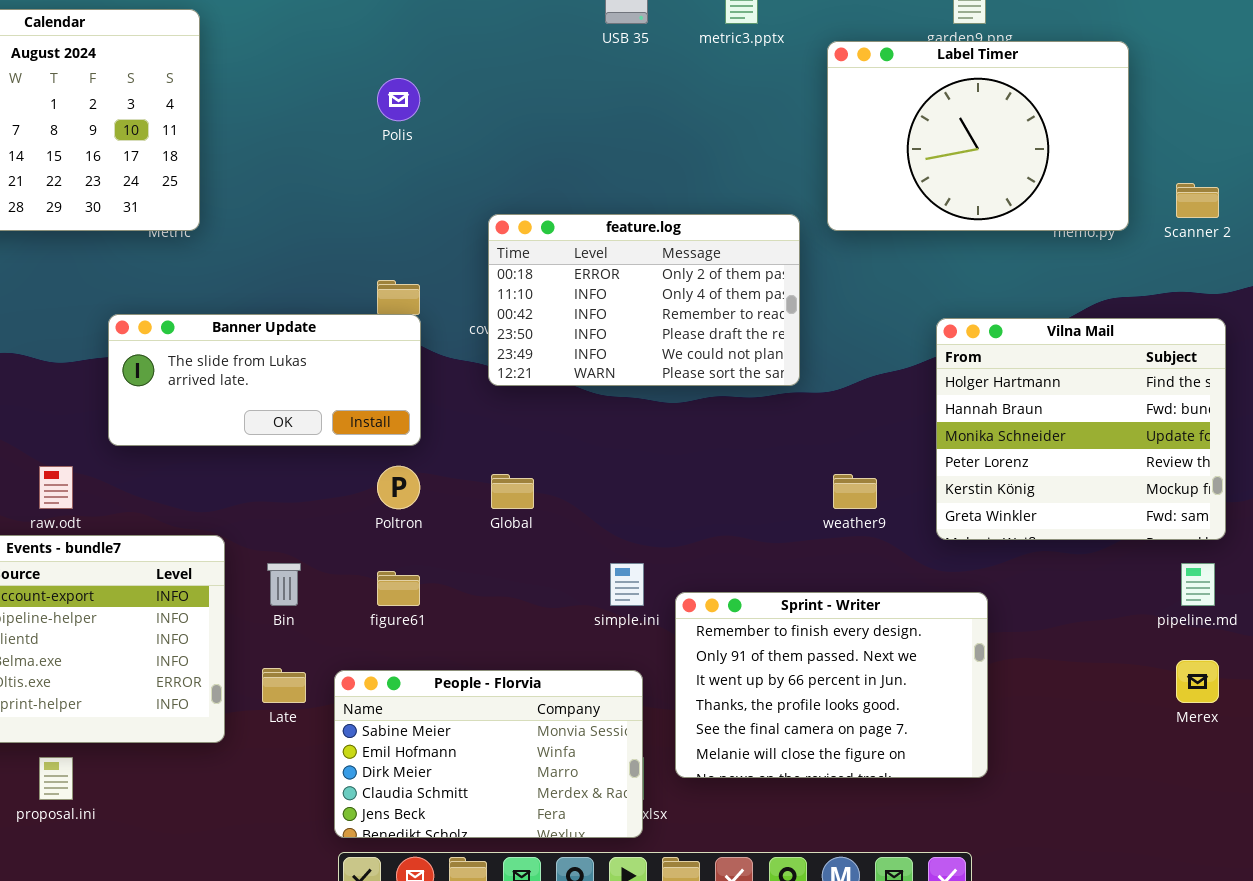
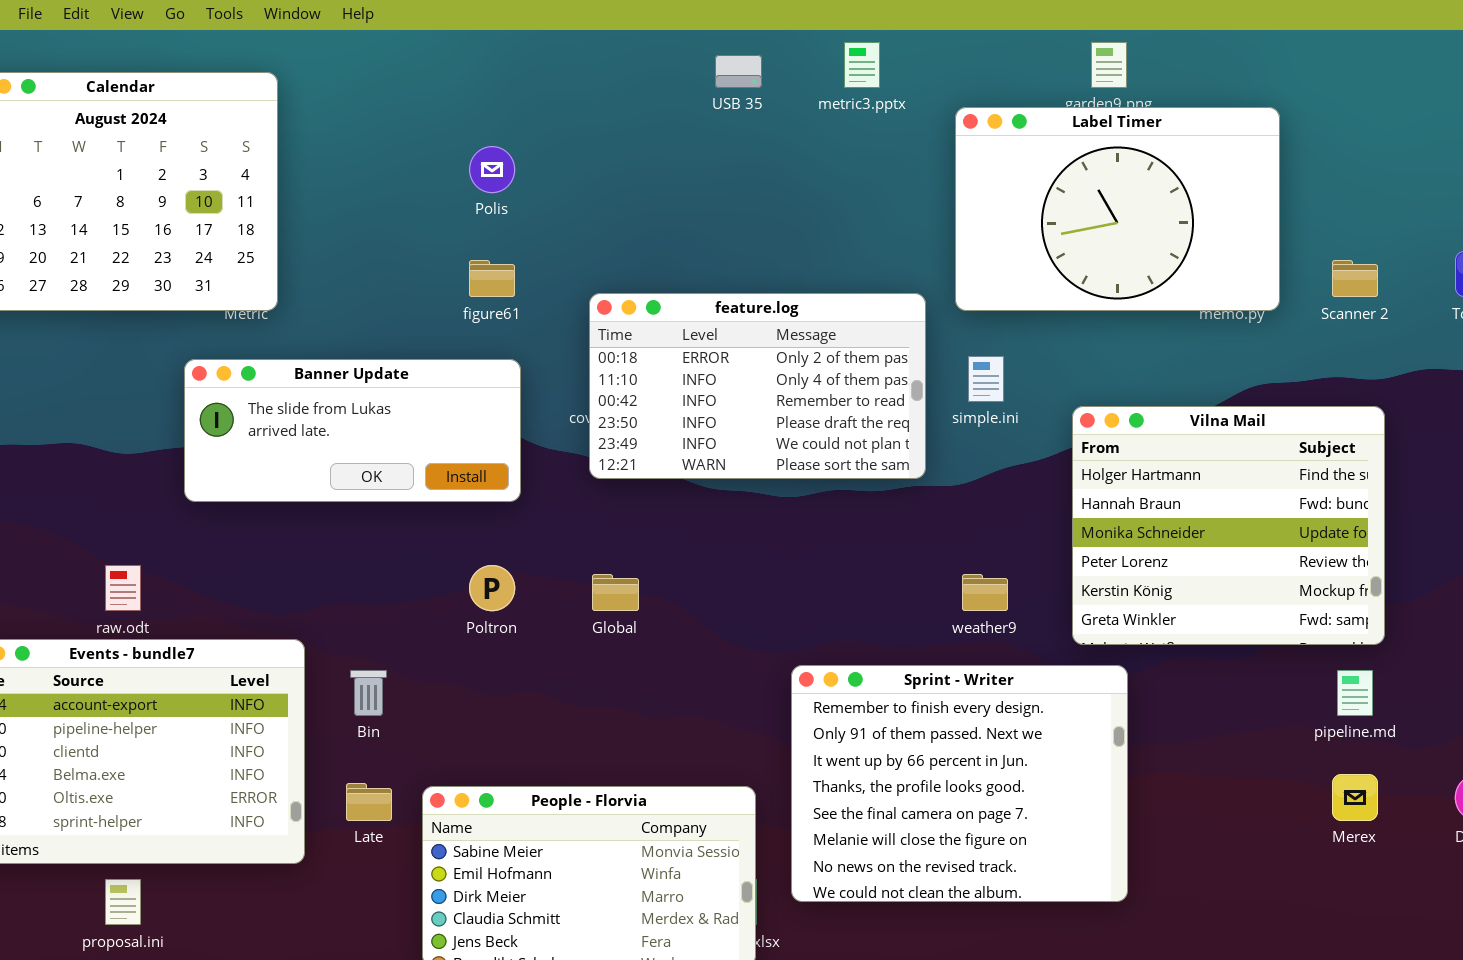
Banner Update: [108,314,421,446] -> [184,359,521,502], moved
simple.ini: [610,563,644,606] -> [968,356,1004,402], moved
figure61: [377,571,420,606] -> [469,260,515,297], moved
Sprint - Writer: [675,592,988,778] -> [791,665,1128,902], resized

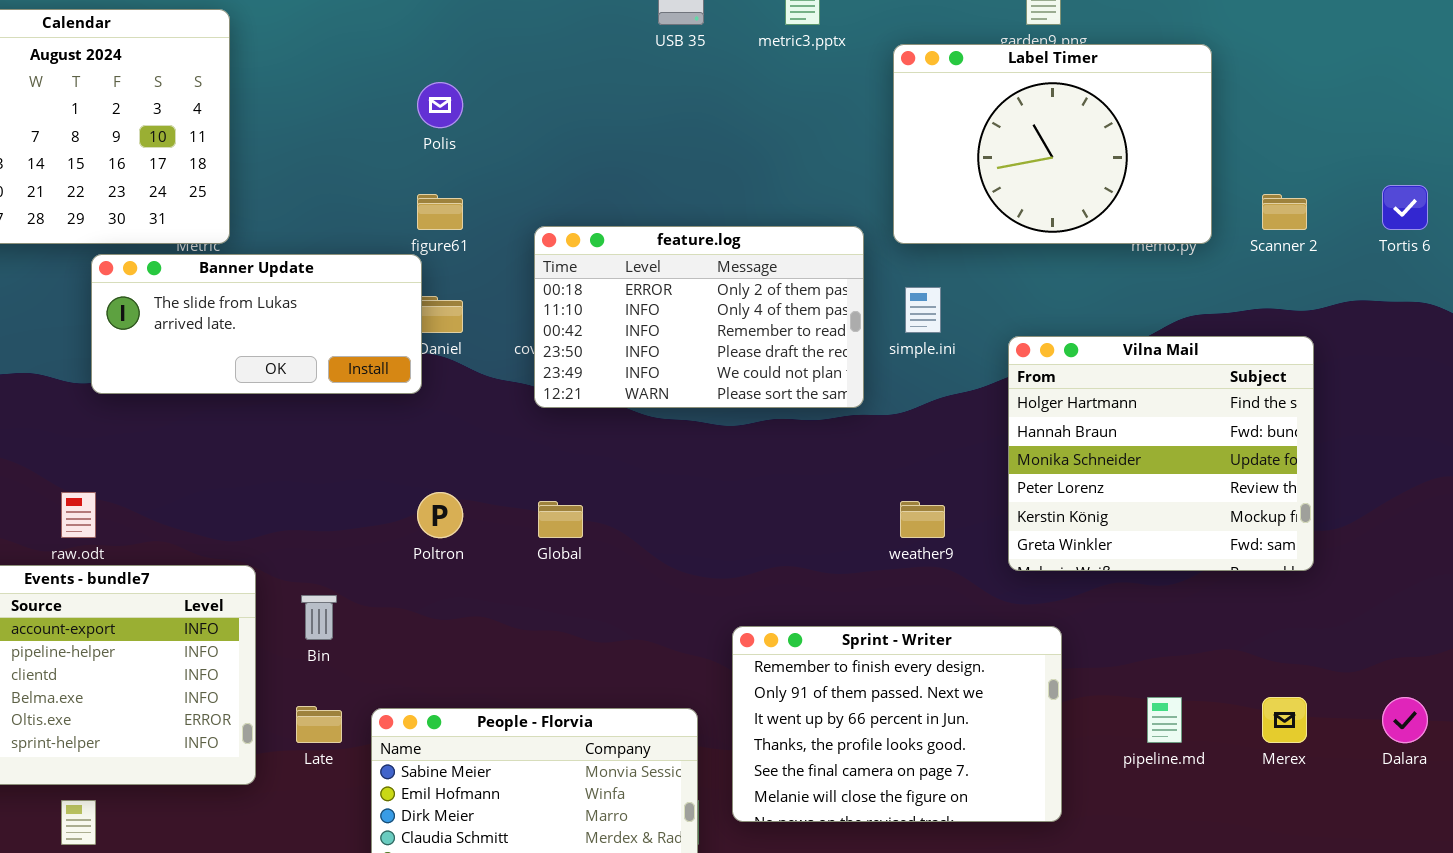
Banner Update: [184,359,521,502] -> [91,254,422,394], moved
Sprint - Writer: [791,665,1128,902] -> [732,626,1062,822], resized
pipeline.md: [1337,670,1373,716] -> [1147,697,1182,743], moved

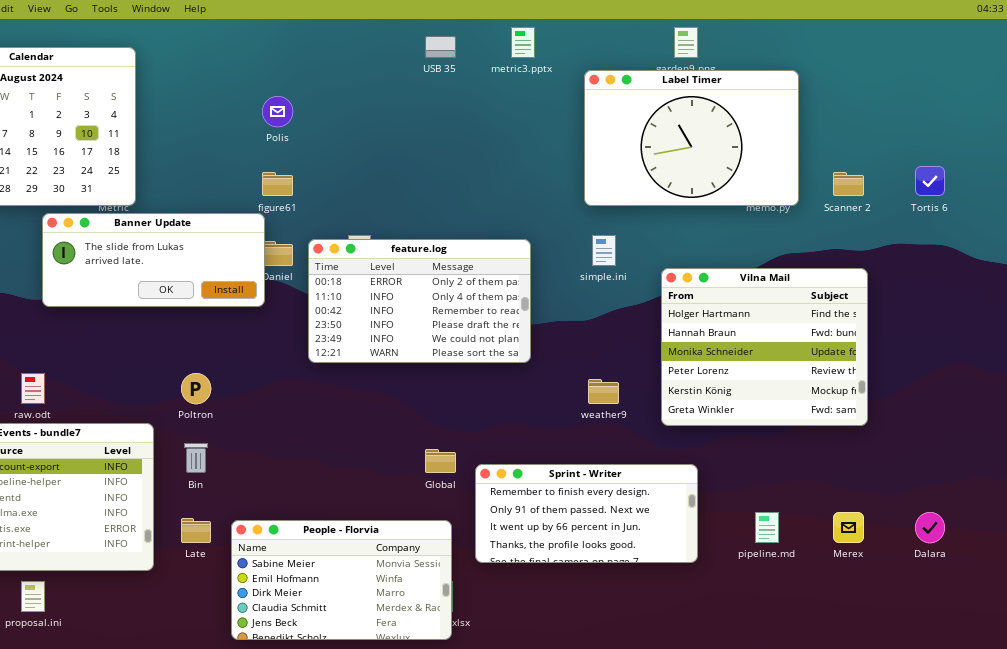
feature.log: [534,226,864,408] -> [308,239,531,363], moved
Poltron: [417,492,463,538] -> [181,373,211,404], moved
Global: [538,501,583,538] -> [425,449,456,473], moved
Sprint - Writer: [732,626,1062,822] -> [475,464,698,563], resized

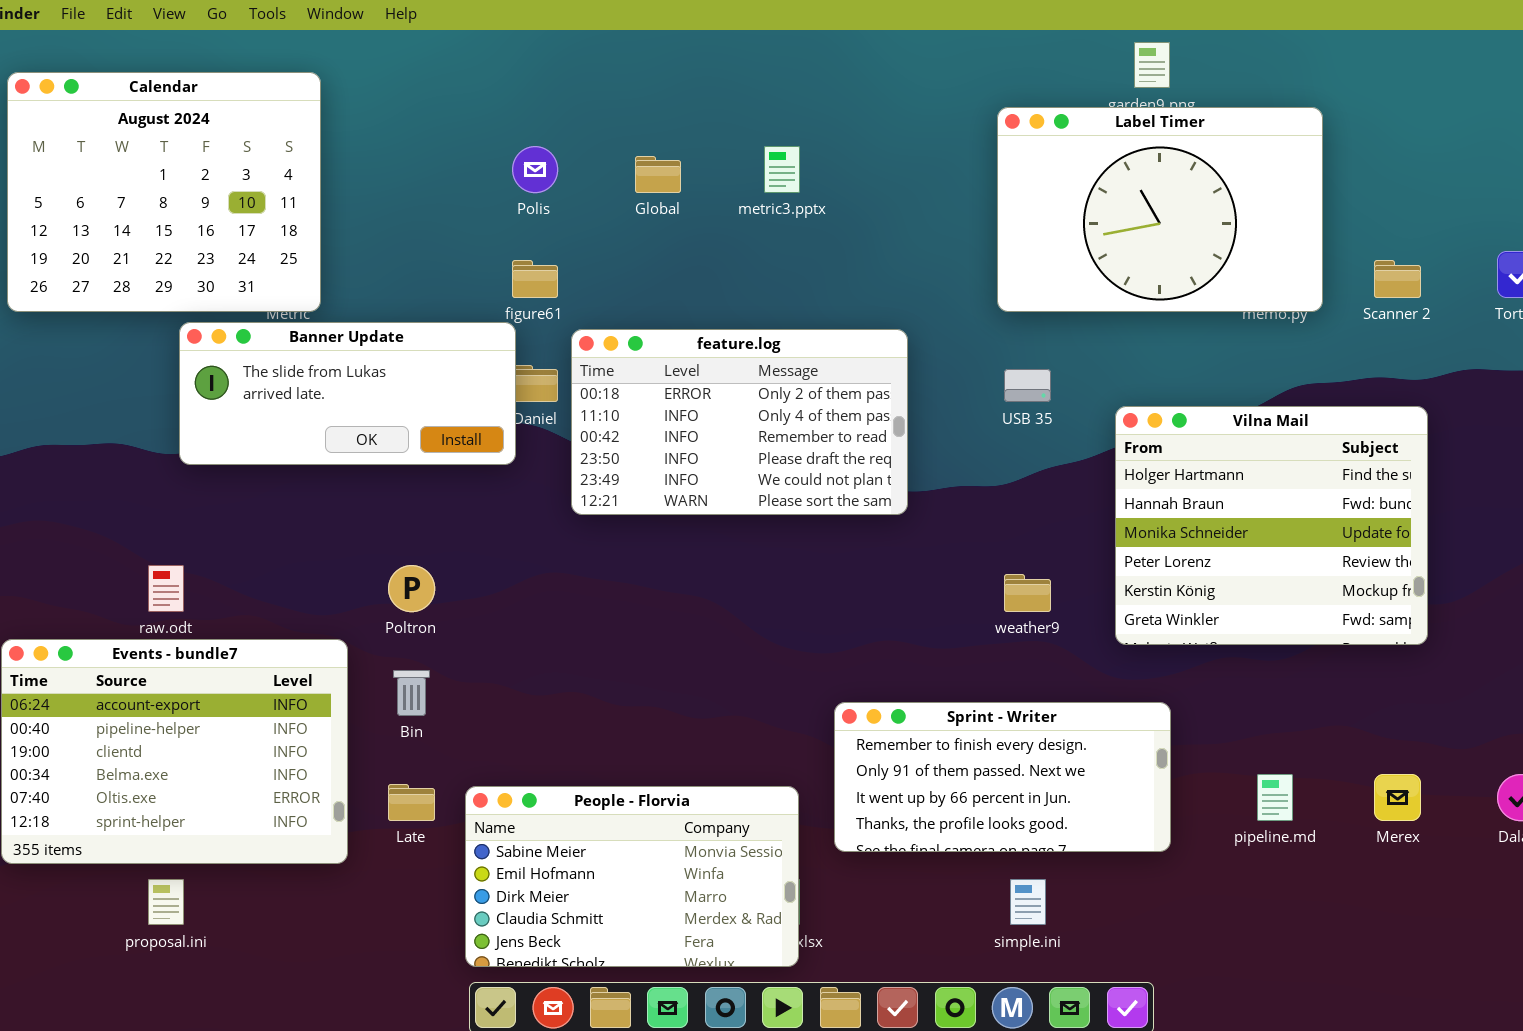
metric3.pptx: [511,27,535,58] -> [764,146,800,193], moved
USB 35: [425,36,456,58] -> [1004,369,1051,402], moved
simple.ini: [592,235,616,266] -> [1010,879,1046,925], moved
feature.log: [308,239,531,363] -> [571,329,908,515], moved
Global: [425,449,456,473] -> [635,156,681,193], moved

